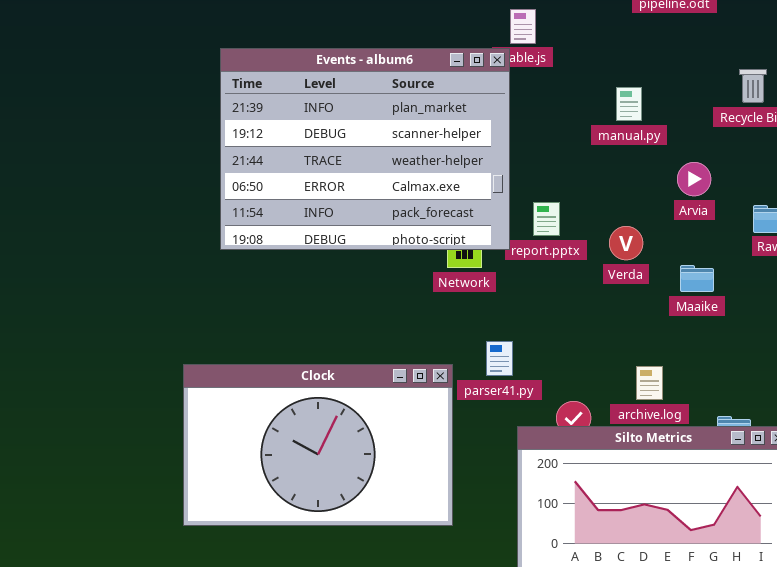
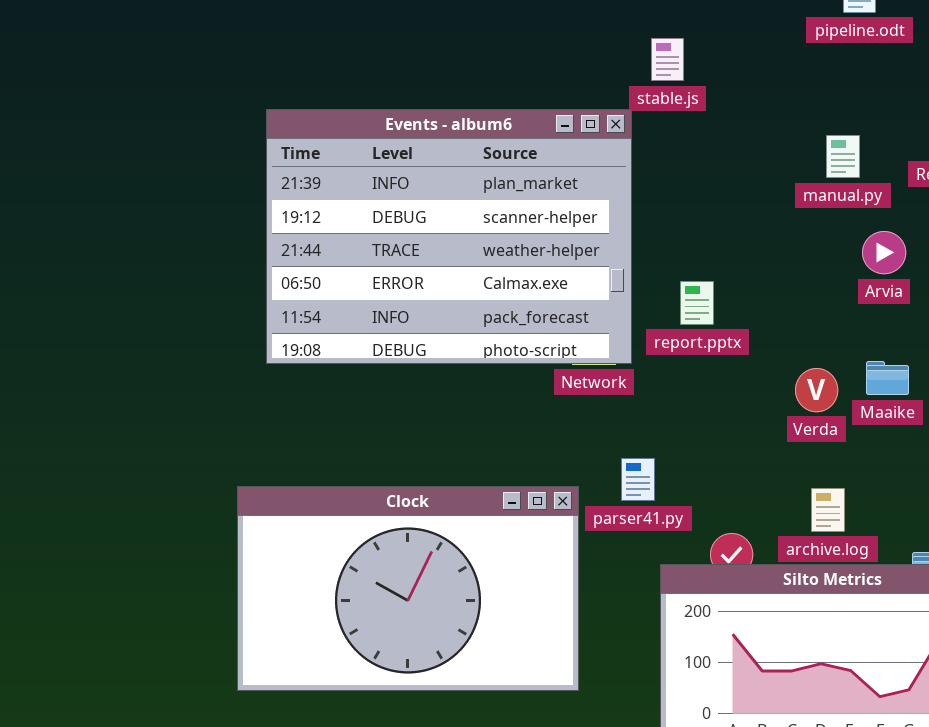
Events - album6: [220,48,510,250] -> [266,109,632,364], moved
manual.py: [616,87,642,121] -> [826,135,860,178], moved
Verda: [609,226,643,260] -> [795,368,838,412], moved

